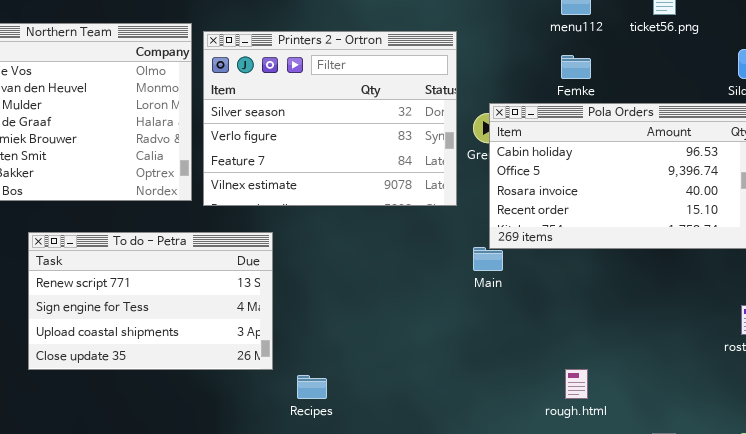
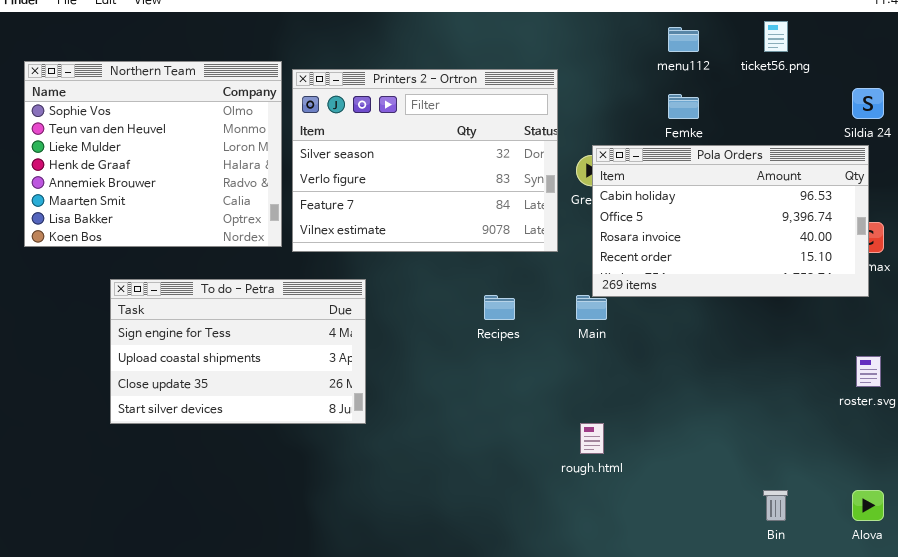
To do - Petra: [28,232,273,370] -> [110,279,366,424], scrolled down 1 row
rough.html: [565,369,588,399] -> [580,423,604,454], moved
Recipes: [297,375,327,399] -> [484,295,515,320], moved

